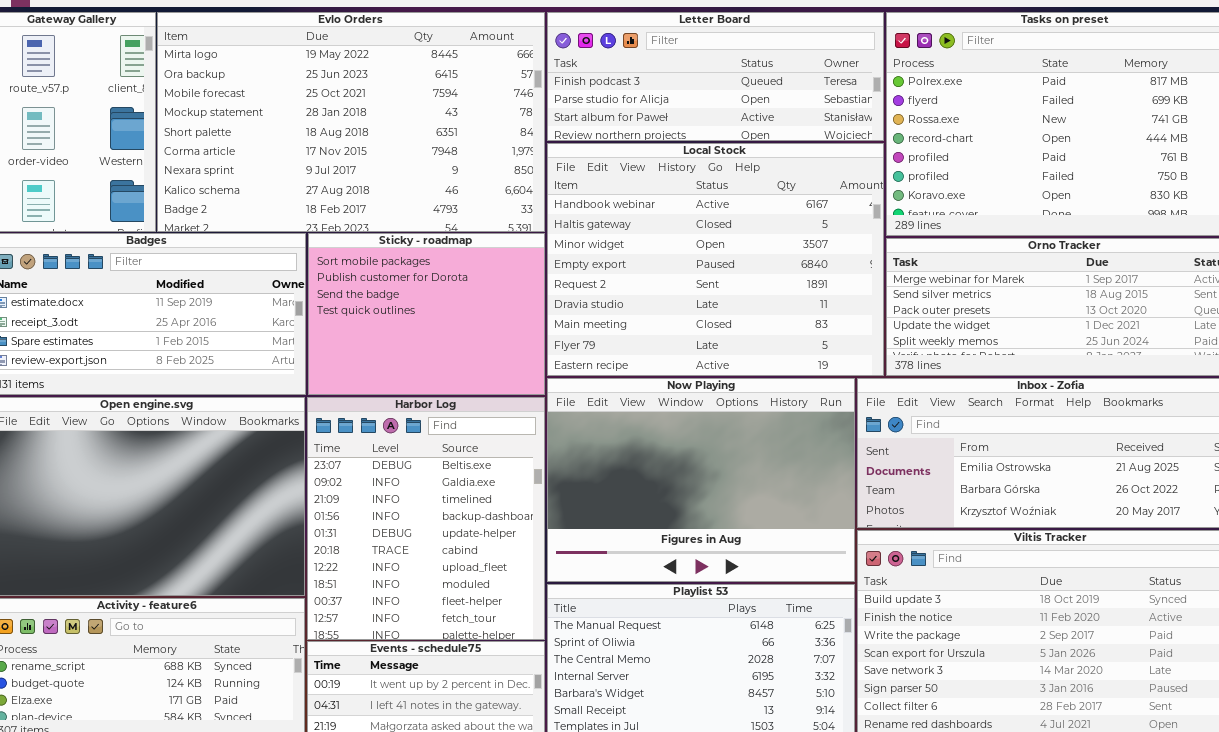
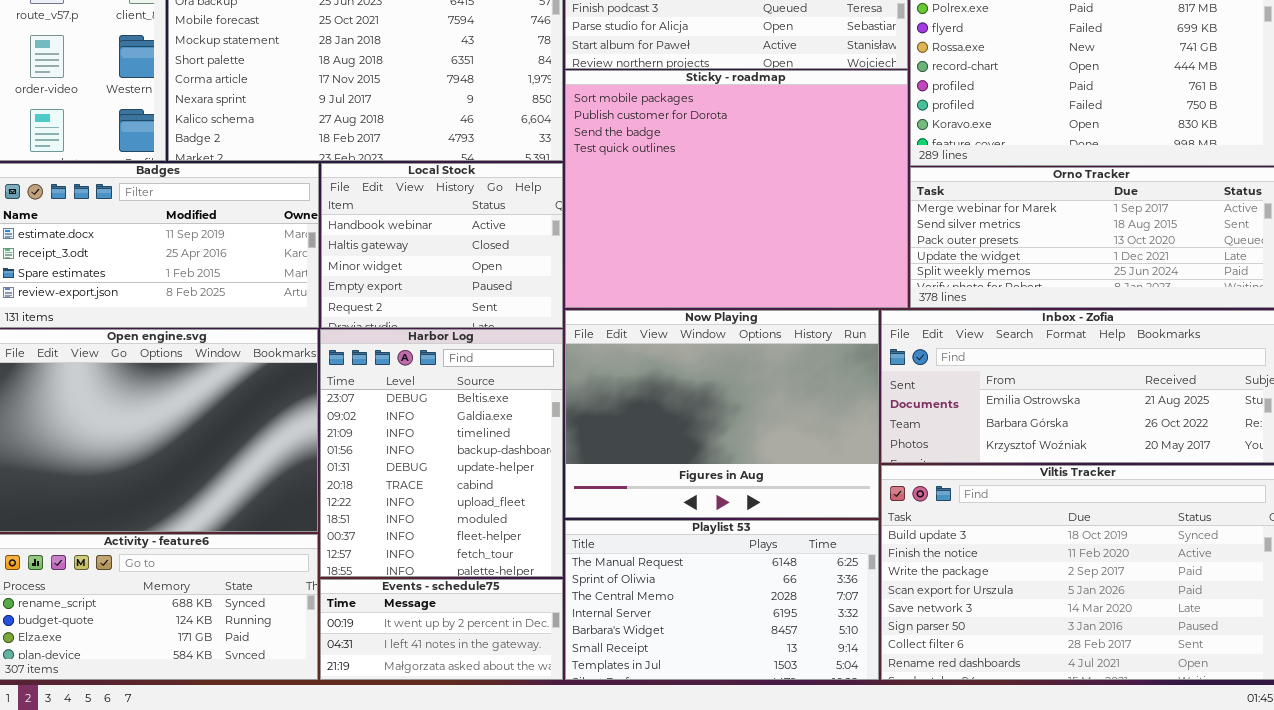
Local Stock: [547,143,884,376] -> [321,163,563,328], moved, resized
Sticky - roadmap: [308,233,545,395] -> [565,70,908,308], moved, resized

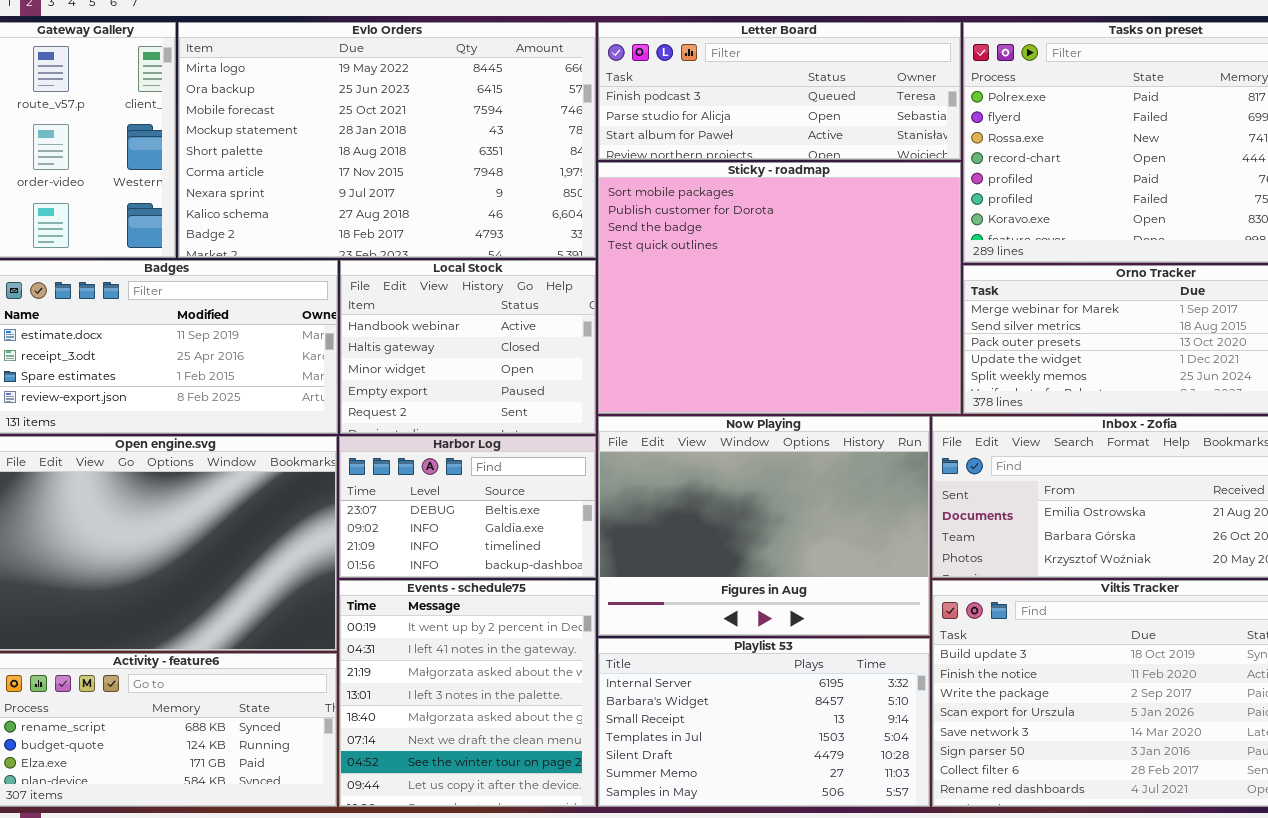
Harbor Log: [320,329,563,577] -> [339,436,596,578], resized
Playlist 53: [565,520,879,680] -> [598,638,930,807], scrolled down 3 rows
Events - schedule75: [320,579,563,680] -> [339,580,596,807], resized

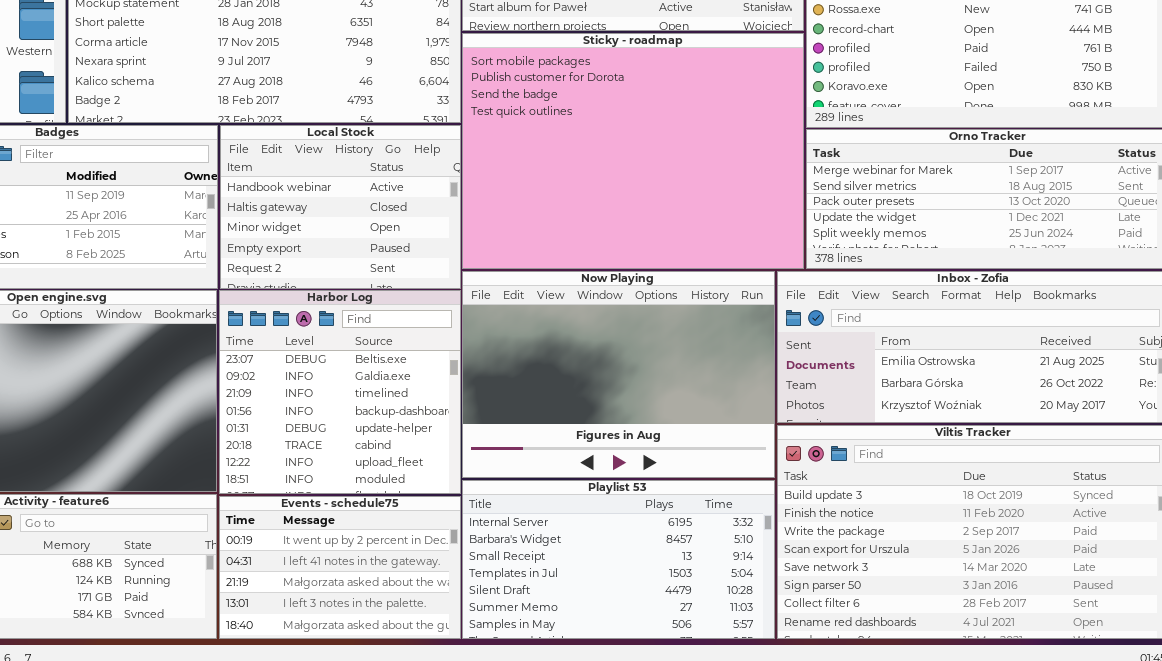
Harbor Log: [339,436,596,578] -> [219,290,461,494], resized
Events - schedule75: [339,580,596,807] -> [219,496,461,639], resized

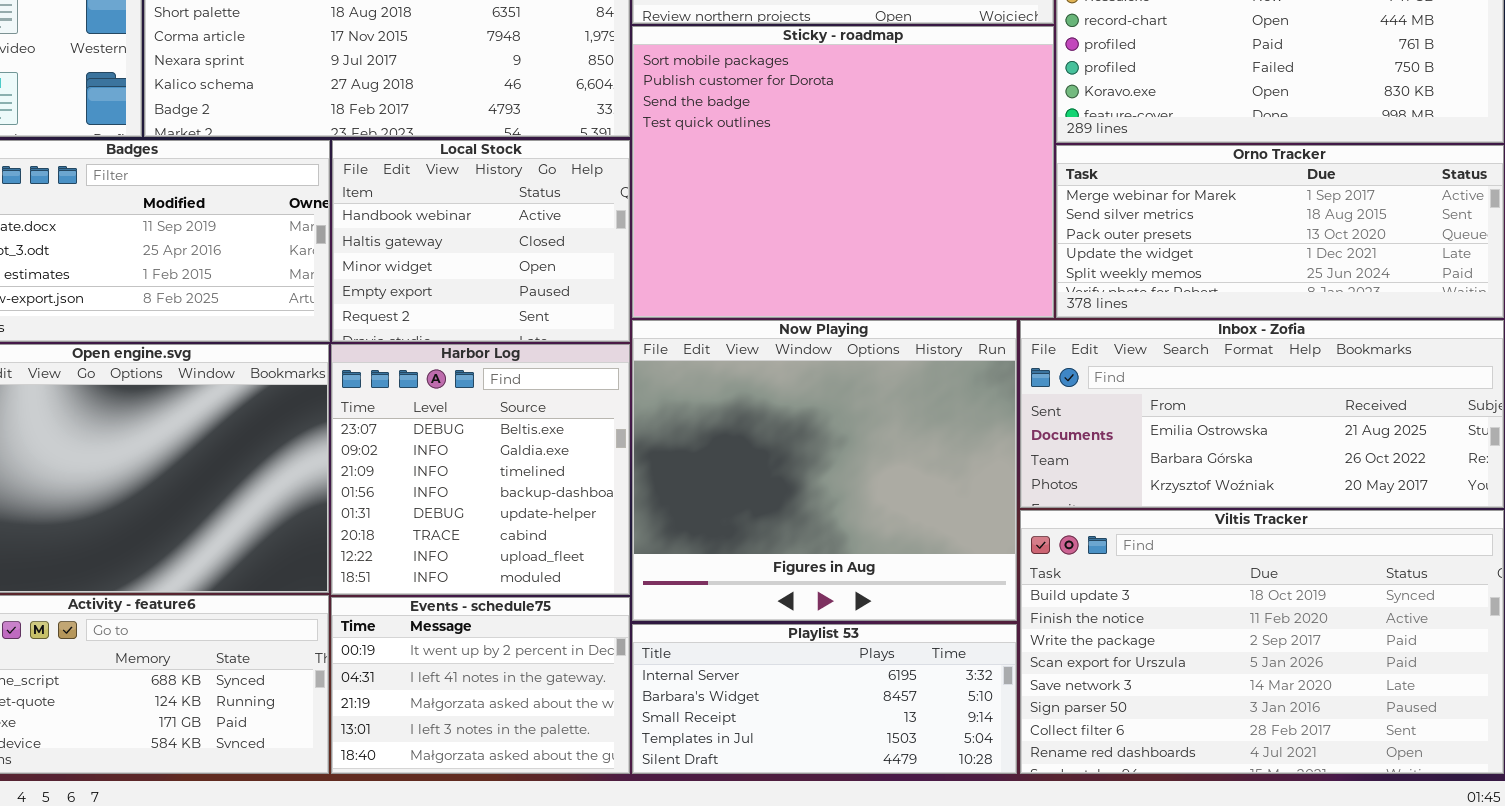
Now Playing: [462,271,775,478] -> [632,320,1017,621], resized
Playlist 53: [462,480,775,639] -> [632,624,1017,774], resized

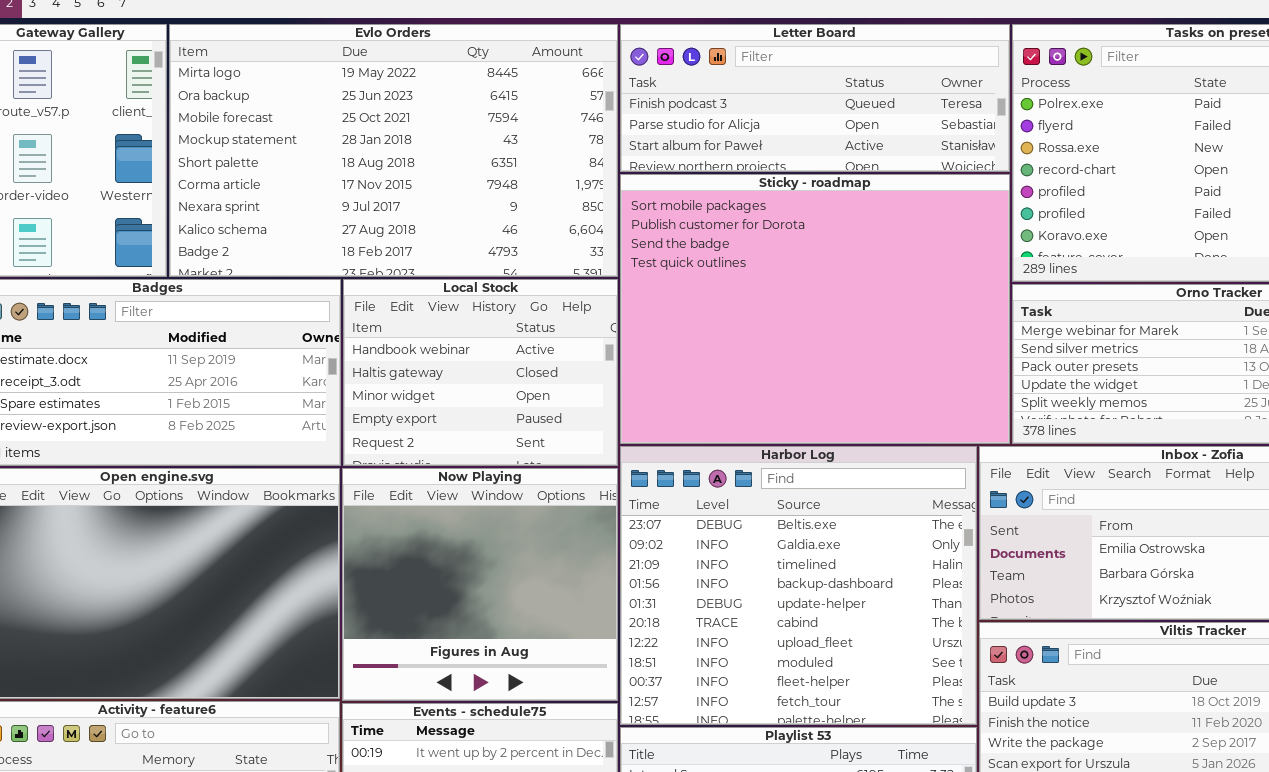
Now Playing: [632,320,1017,621] -> [342,468,618,701], moved, resized
Harbor Log: [331,344,630,595] -> [620,446,977,725], moved, resized

